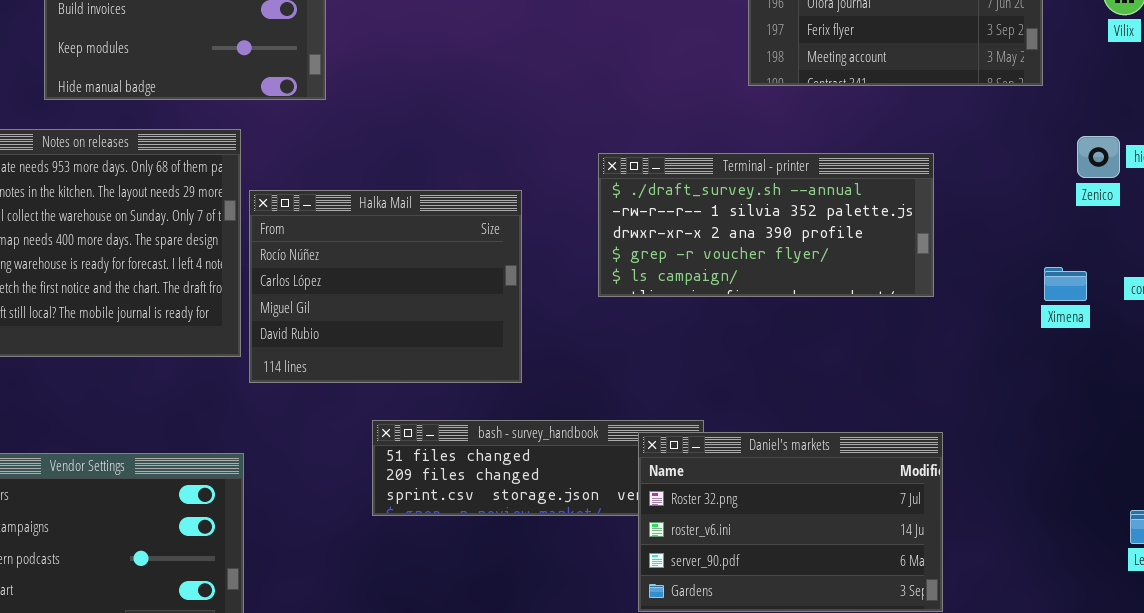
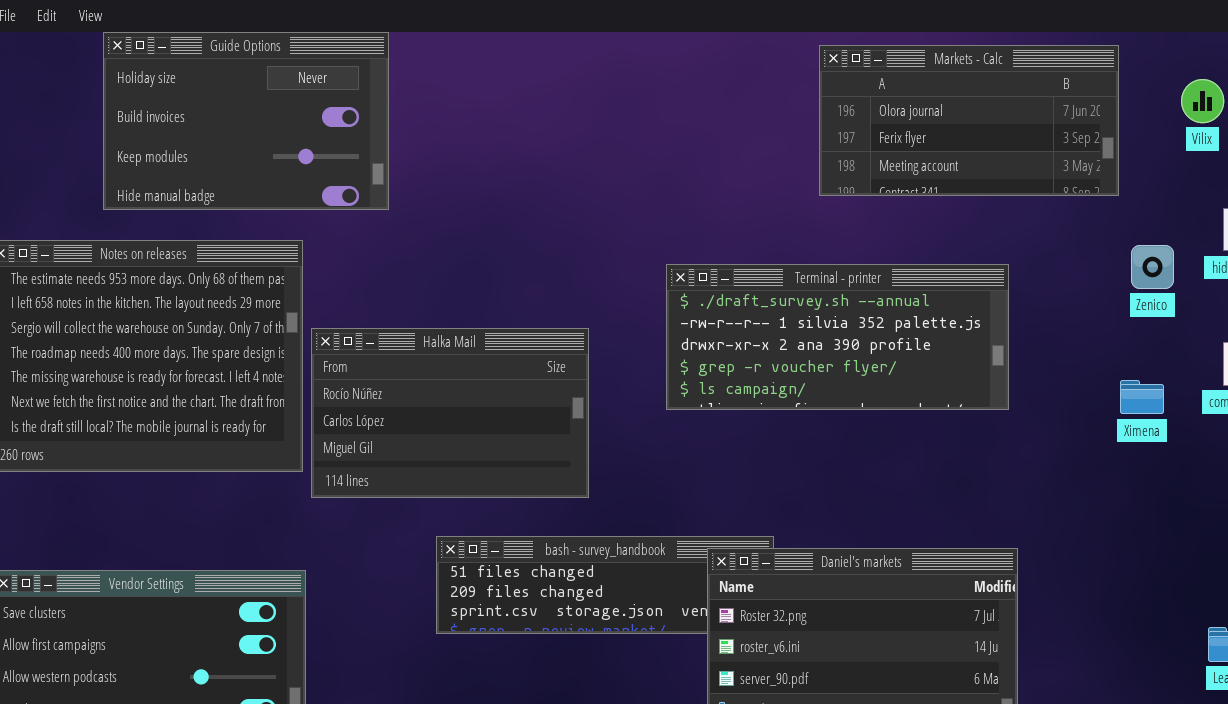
Zenico: [1077,136,1120,178] -> [1131,245,1174,289], moved
Halka Mail: [249,190,522,383] -> [311,328,589,498], resized

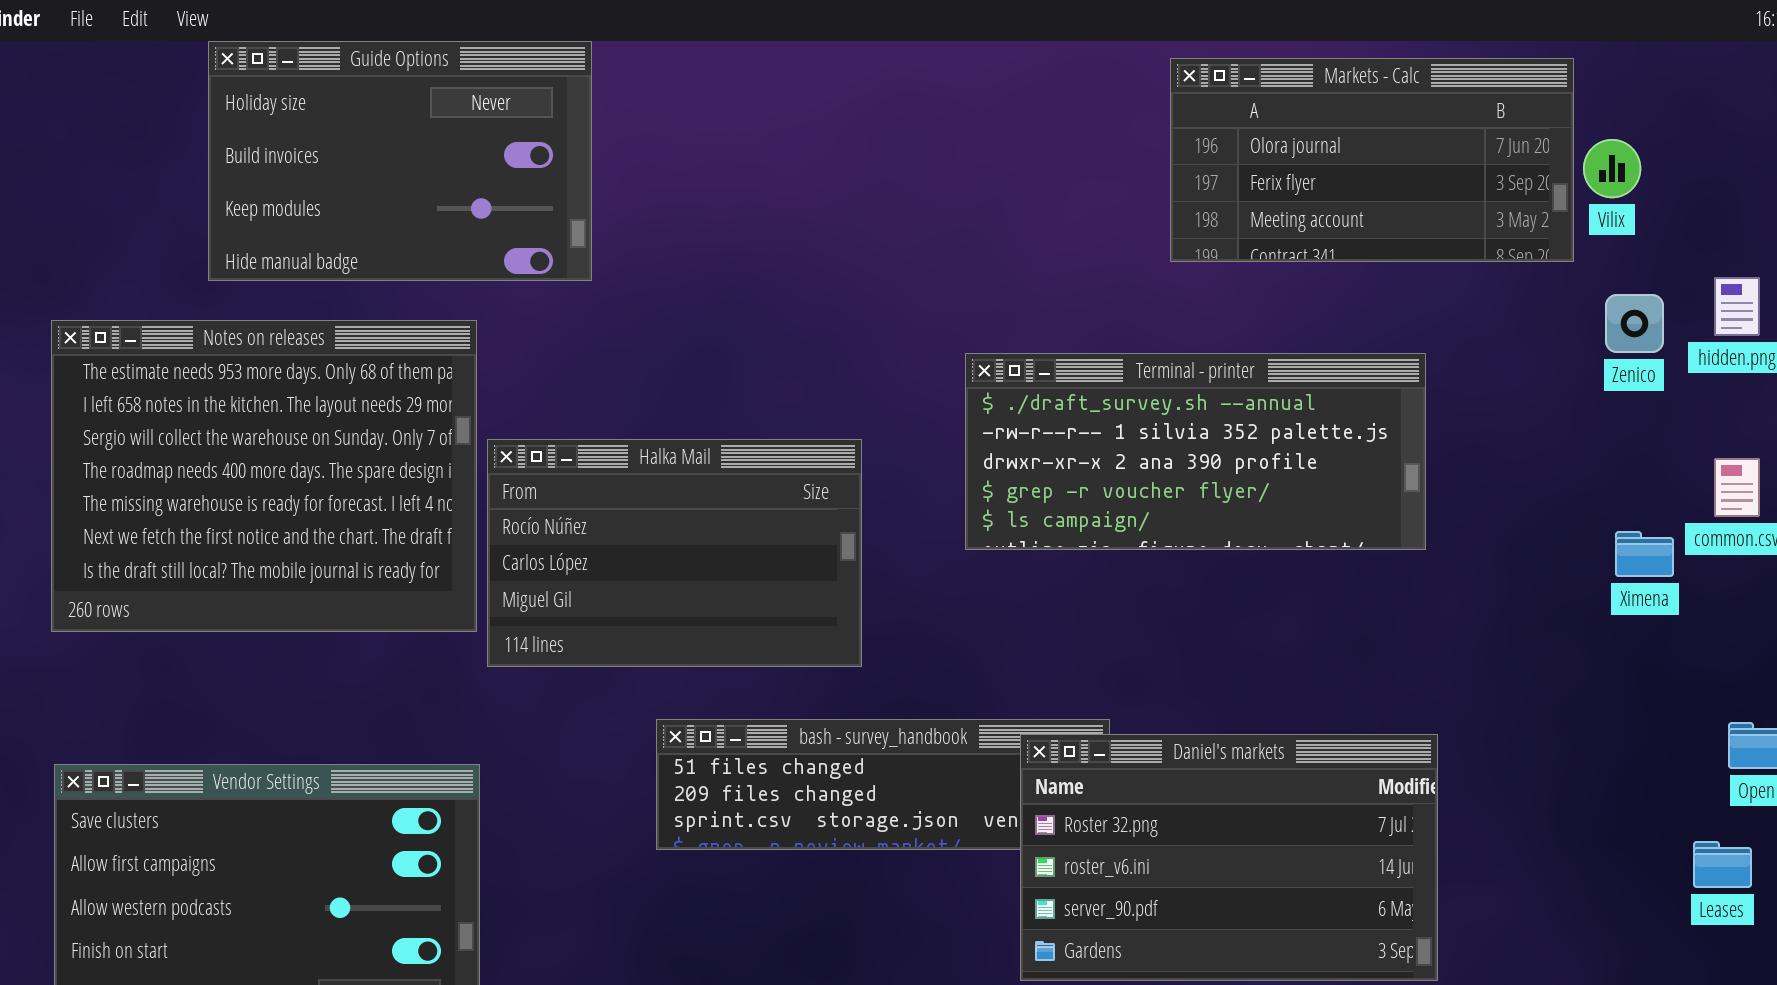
Vilix: [1181,79,1224,123] -> [1583,139,1641,198], moved
Zenico: [1131,245,1174,289] -> [1605,294,1664,353], moved
Ximena: [1120,380,1164,414] -> [1615,531,1674,577], moved

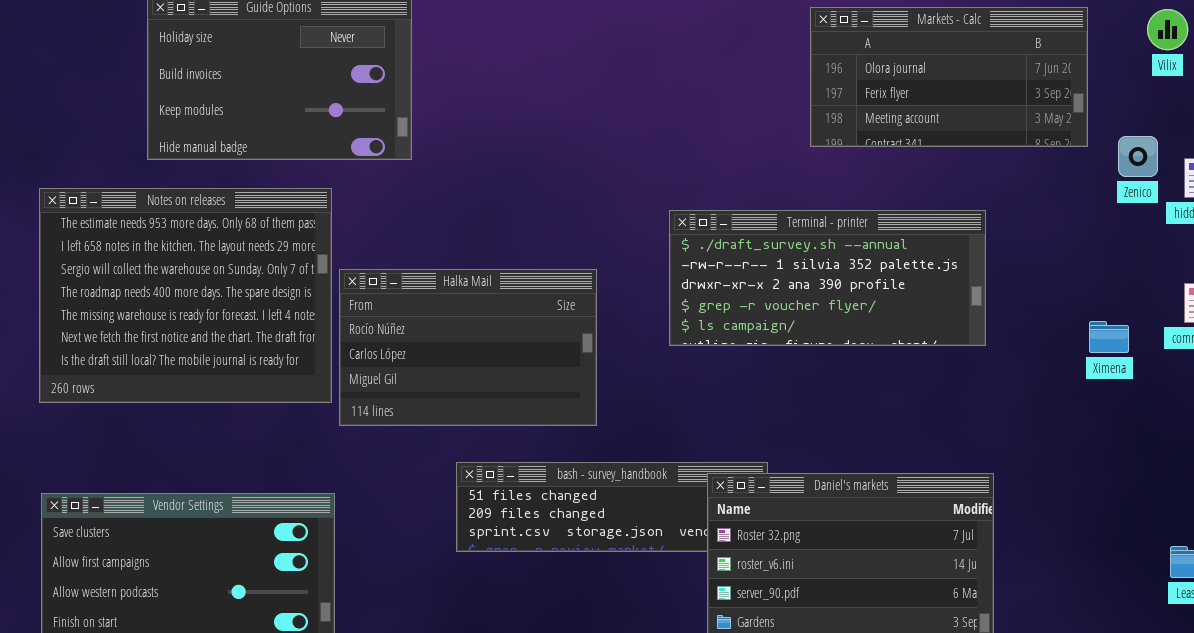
Vilix: [1583,139,1641,198] -> [1147,9,1188,50], moved
Zenico: [1605,294,1664,353] -> [1118,136,1158,177], moved
Ximena: [1615,531,1674,577] -> [1089,321,1129,353], moved

